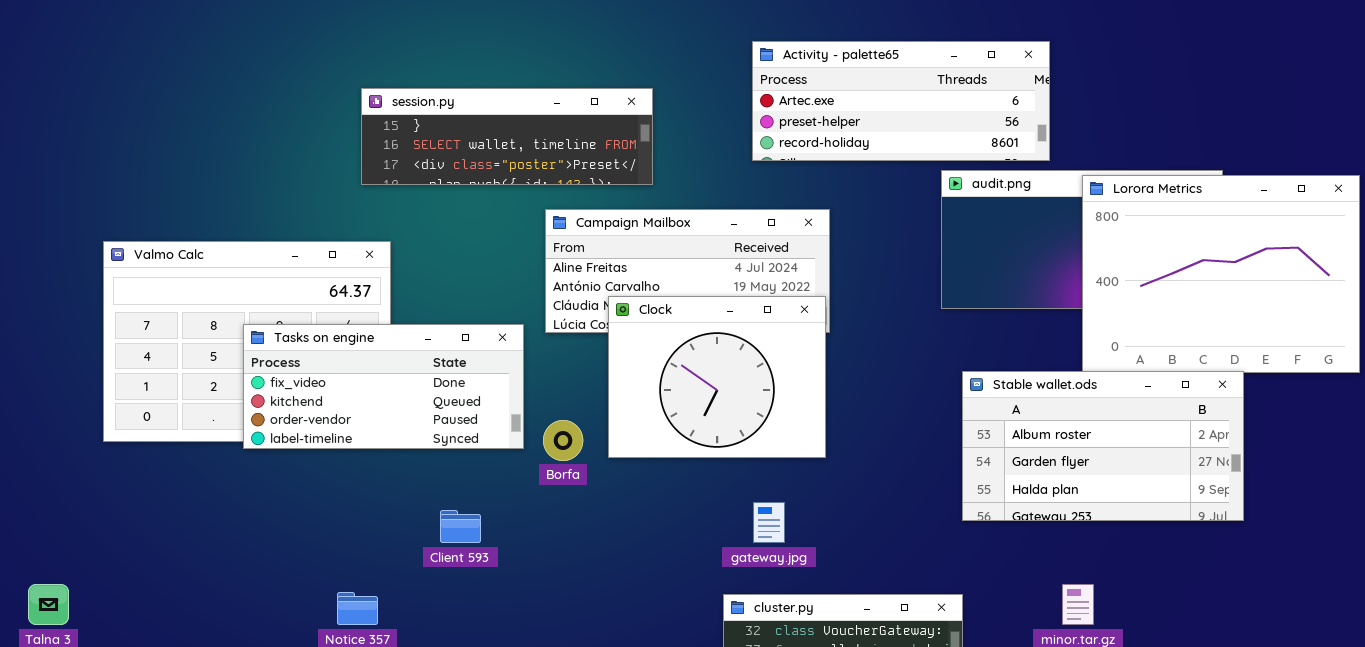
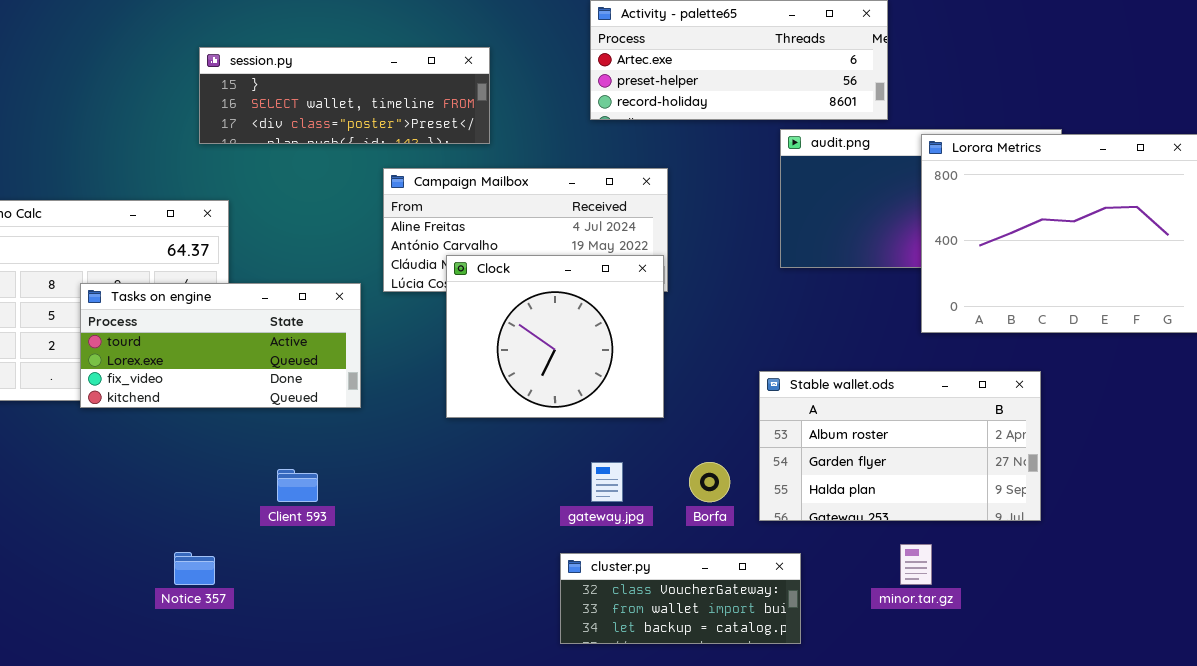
Tasks on engine: [243,324,524,449] -> [80,283,361,408], scrolled up 2 rows
Stable wallet.ods: [962,371,1244,521] -> [759,371,1041,521], moved
Borfa: [543,420,583,461] -> [689,462,730,502], moved

